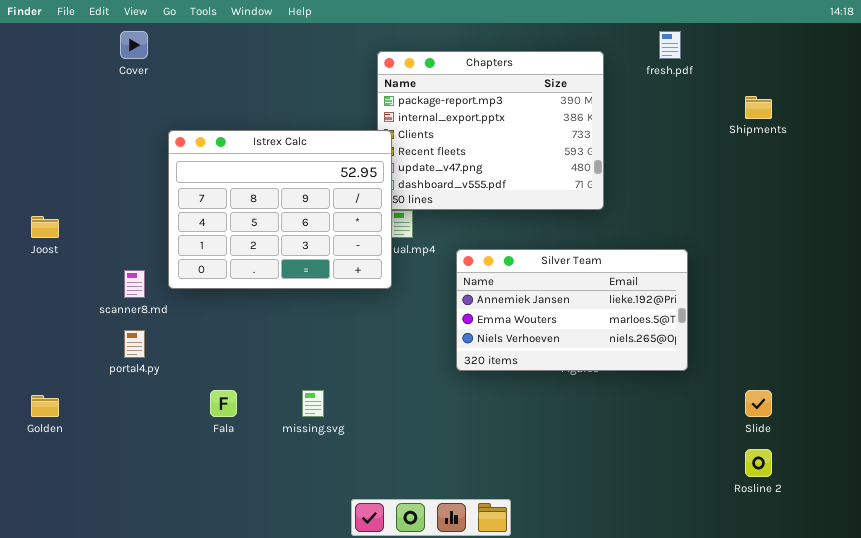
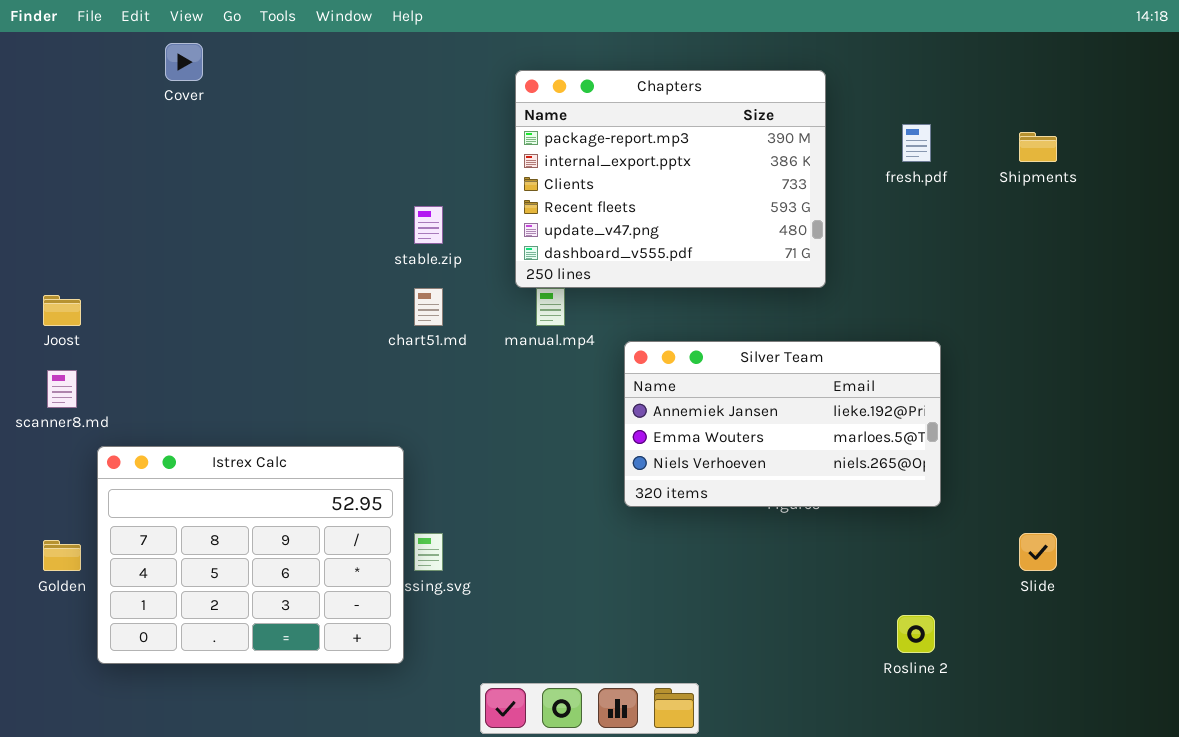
fresh.pdf: [659,31,681,59] -> [902,124,931,162], moved
Istrex Calc: [168,130,392,289] -> [97,446,404,664], moved
scanner8.md: [124,270,145,298] -> [47,370,77,408], moved
Rosline 2: [745,449,772,477] -> [897,615,935,653], moved

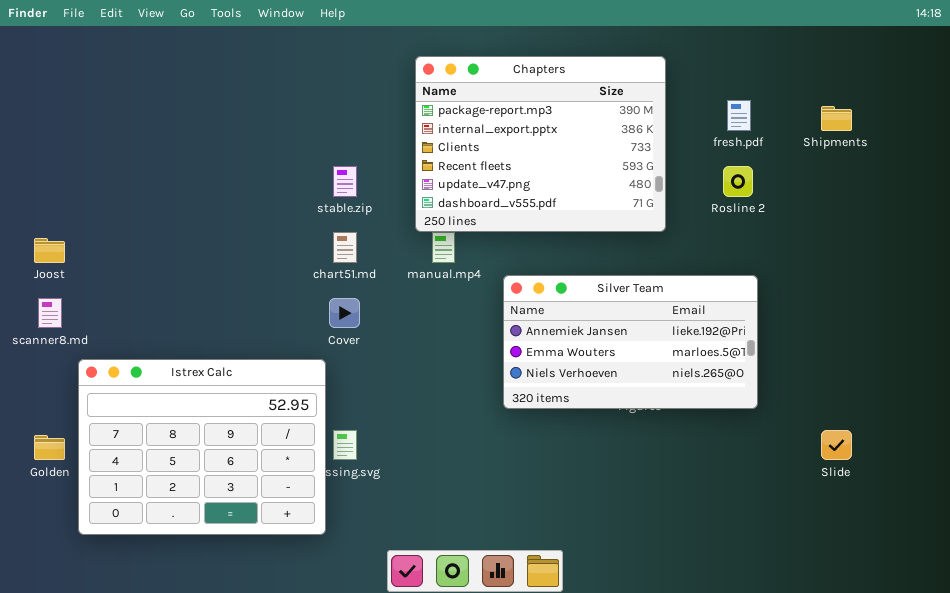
Cover: [165,43,203,81] -> [329,298,360,328], moved
Rosline 2: [897,615,935,653] -> [723,166,753,197], moved

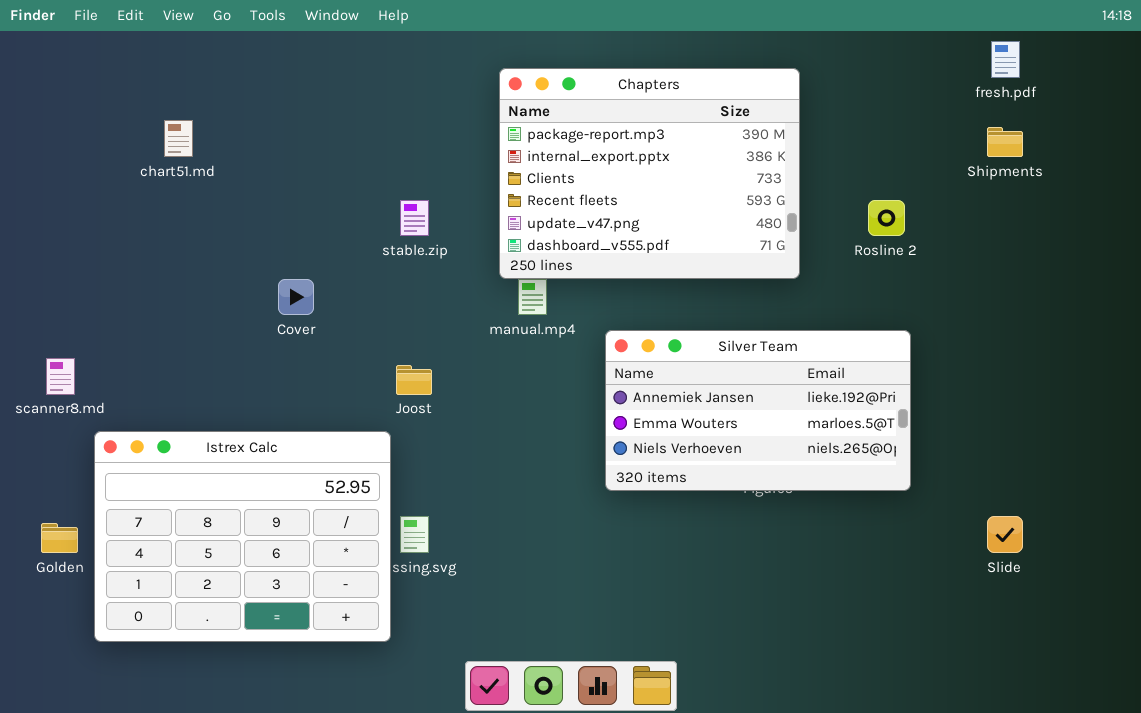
fresh.pdf: [727,100,751,131] -> [991,41,1020,78], moved
chart51.md: [333,232,357,263] -> [164,120,193,157], moved
Joost: [34,238,65,263] -> [396,365,432,395], moved
Cover: [329,298,360,328] -> [278,279,314,315], moved

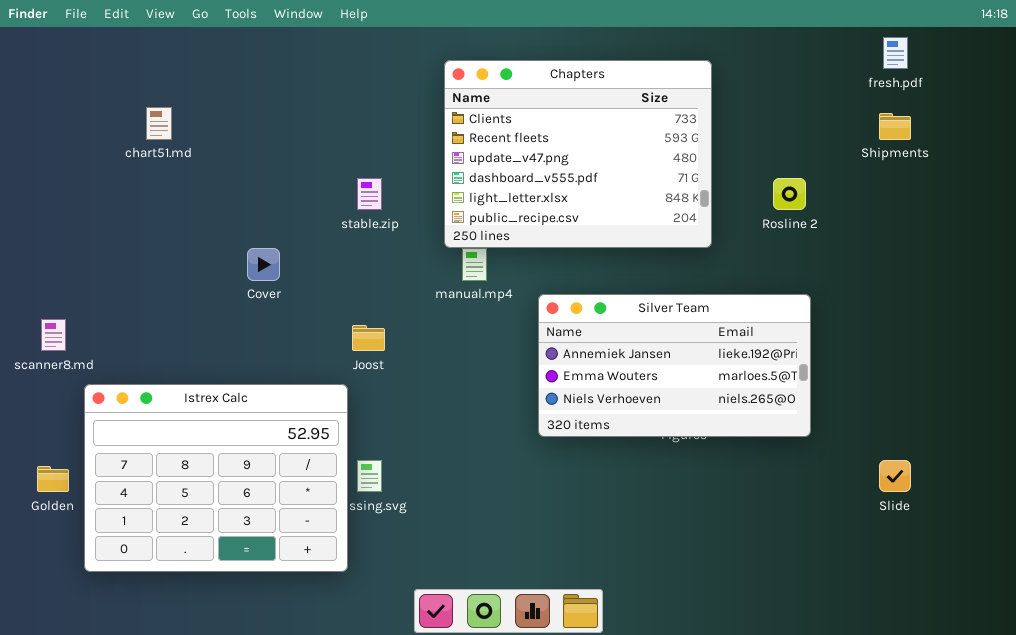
Chapters: [499,68,800,279] -> [444,60,712,248], scrolled down 2 rows

